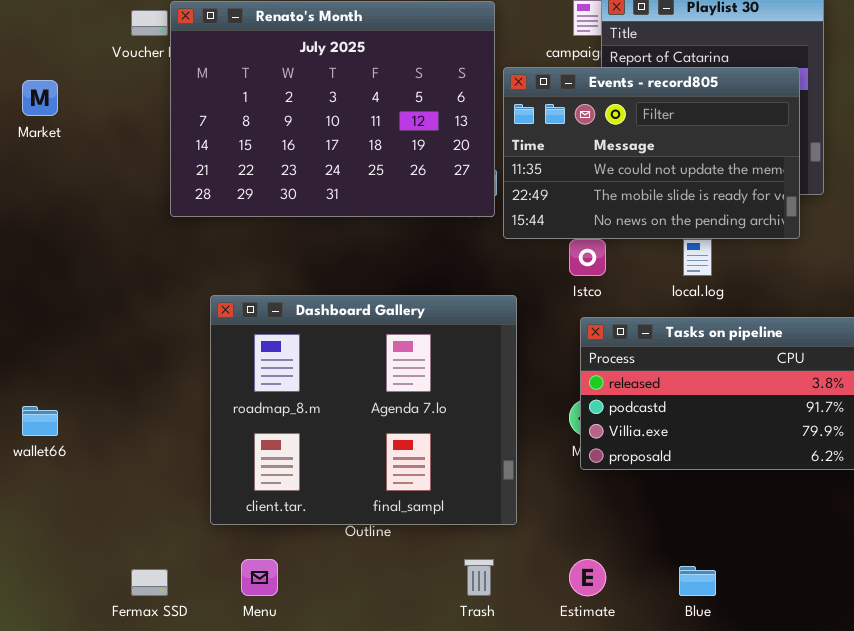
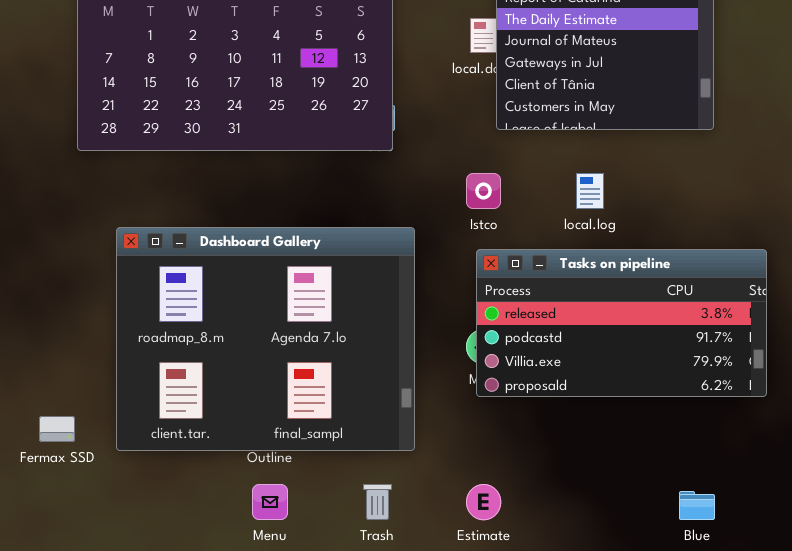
Events - record805: [503,67,800,239] -> none, closed
Menu: [241,559,278,596] -> [252,484,288,520], moved
Blue: [679,566,716,596] -> [679,491,715,520], moved
Fermax SSD: [131,569,168,596] -> [39,416,75,442], moved

